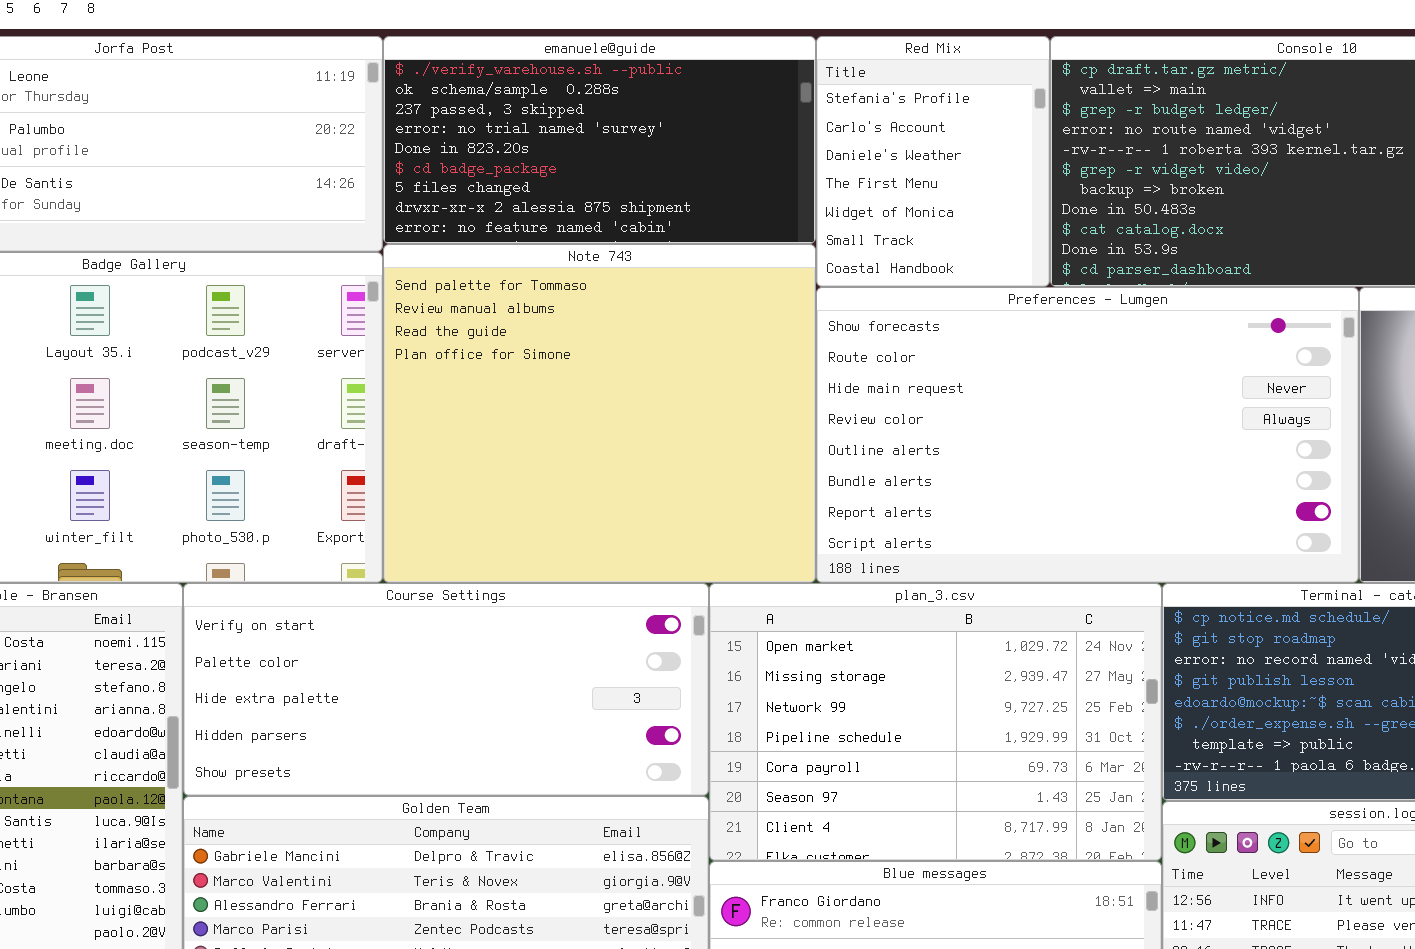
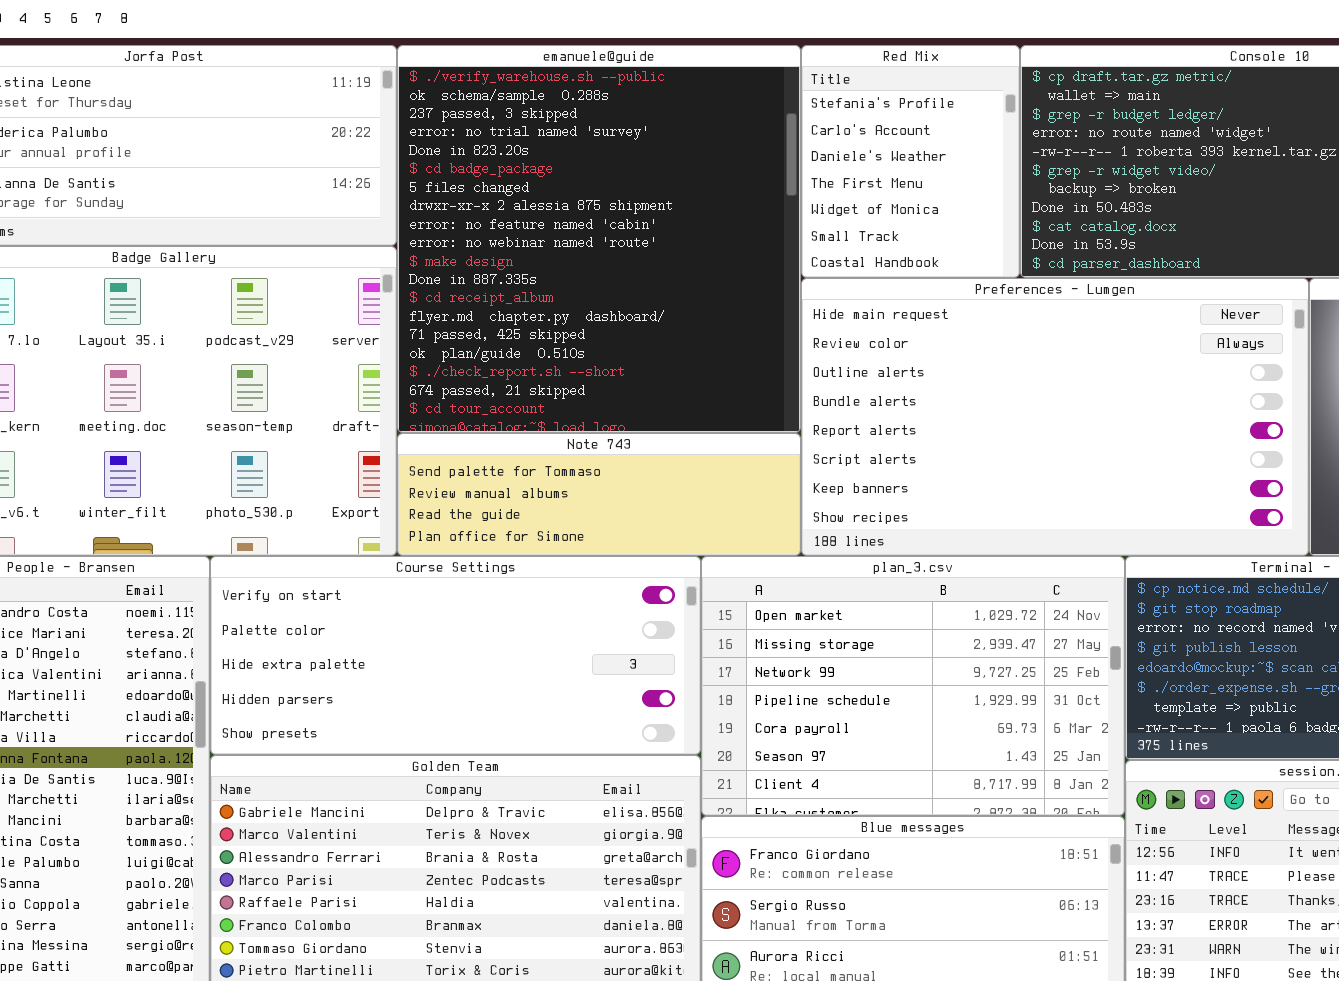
emanuele@guide: [383,36,816,244] -> [397,45,801,433], resized
Note 743: [383,244,816,583] -> [397,433,801,556], resized
Preferences - Lumgen: [816,287,1359,583] -> [801,278,1309,556], scrolled down 2 rows

